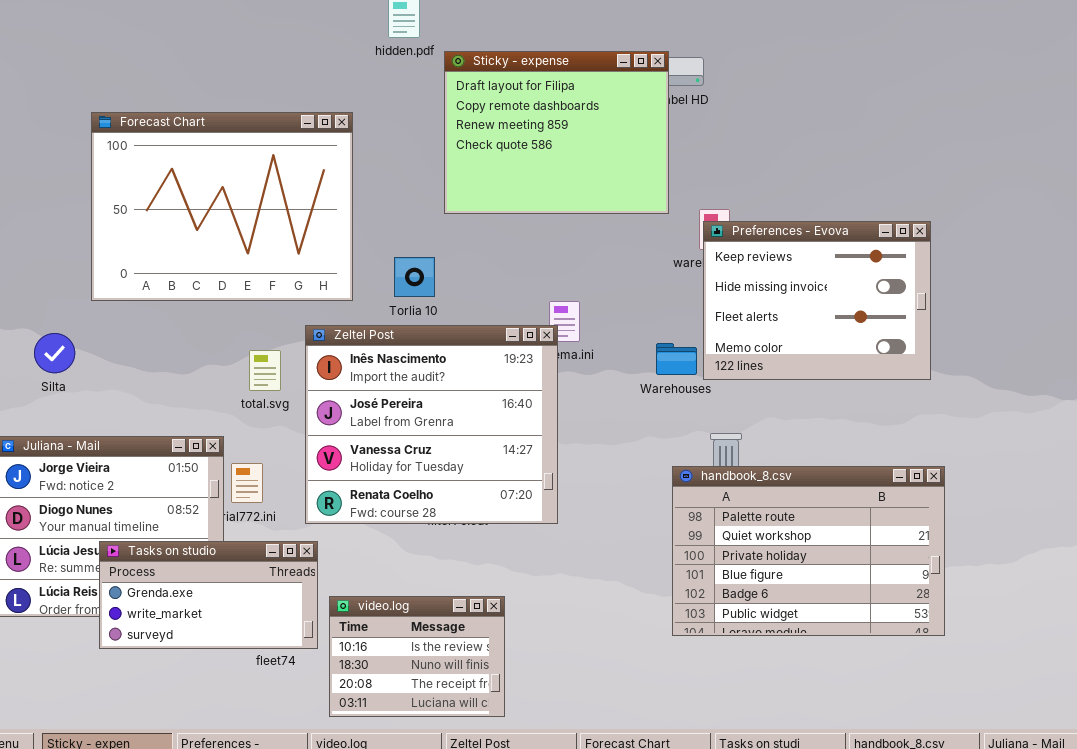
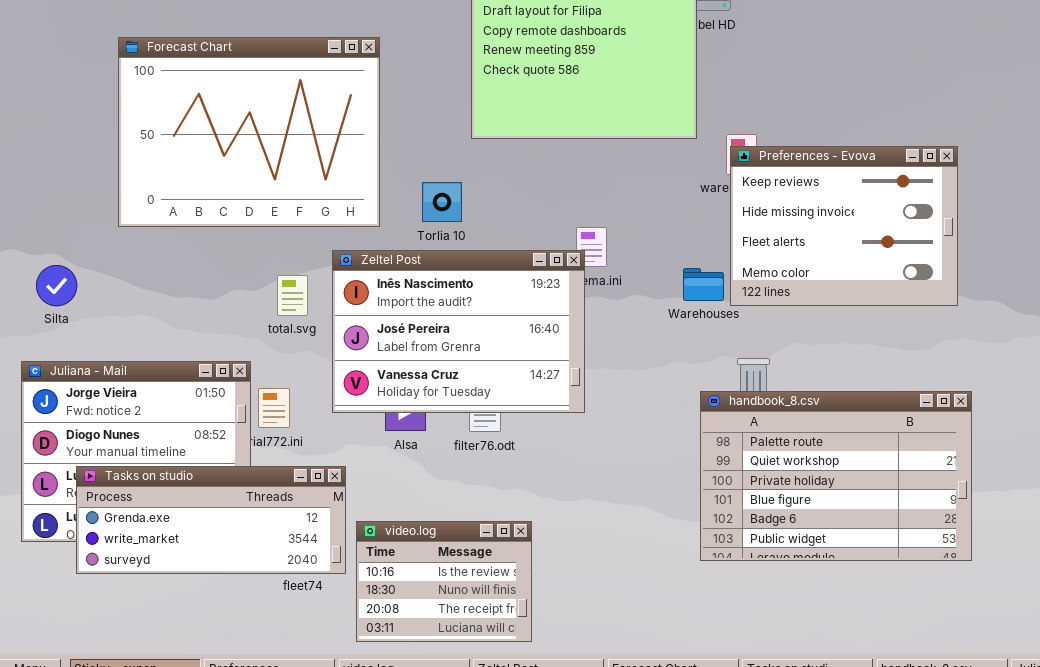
Zeltel Post: [305,325,558,524] -> [332,250,585,413], resized
Silta: [34,333,75,373] -> [36,265,77,306], moved
Tasks on studio: [99,541,318,649] -> [76,466,346,574], resized

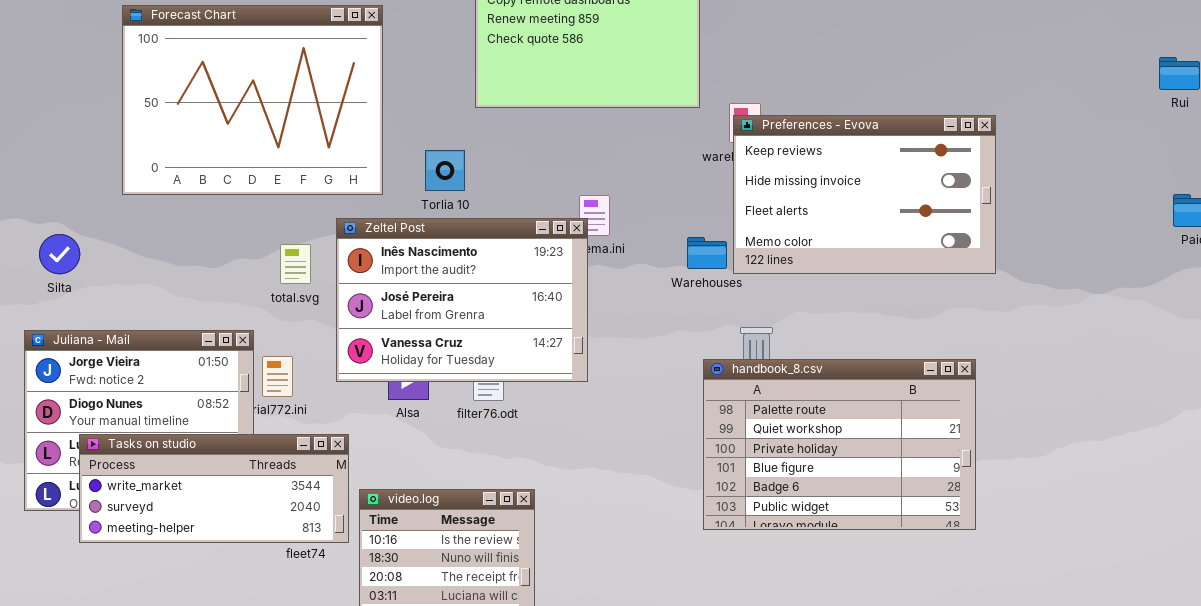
Preferences - Evova: [730,146,958,306] -> [733,115,996,274], resized
Tasks on studio: [76,466,346,574] -> [79,434,349,543], scrolled down 1 row

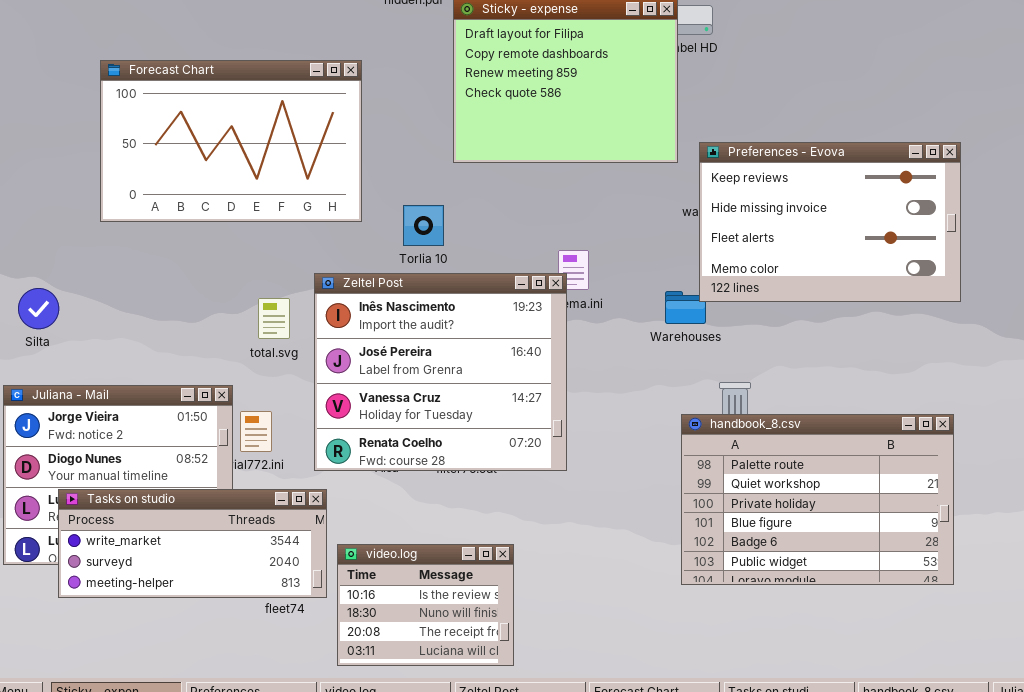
Forecast Chart: [122,5,383,195] -> [100,60,362,222], resized
Preferences - Evova: [733,115,996,274] -> [699,142,961,302], moved
Zeltel Post: [336,218,588,382] -> [314,273,567,471], resized

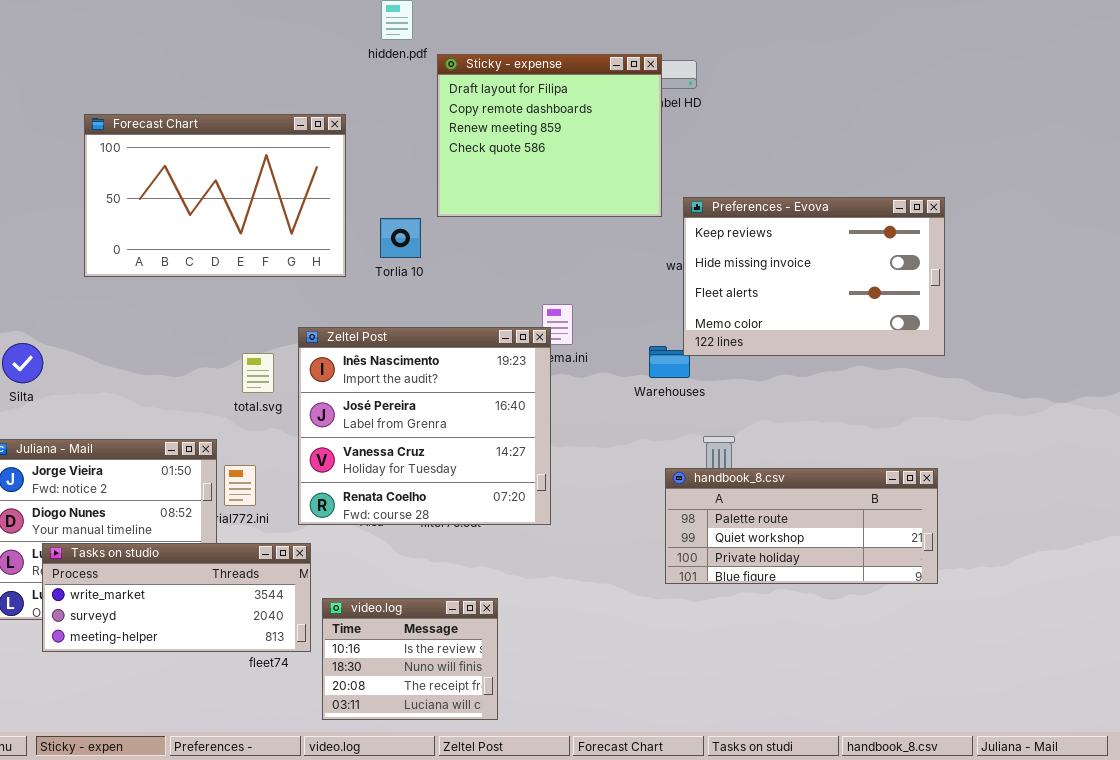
Torlia 10: [403,205,444,246] -> [380,218,421,258], moved
handbook_8.csv: [681,414,954,585] -> [665,468,938,584], resized

